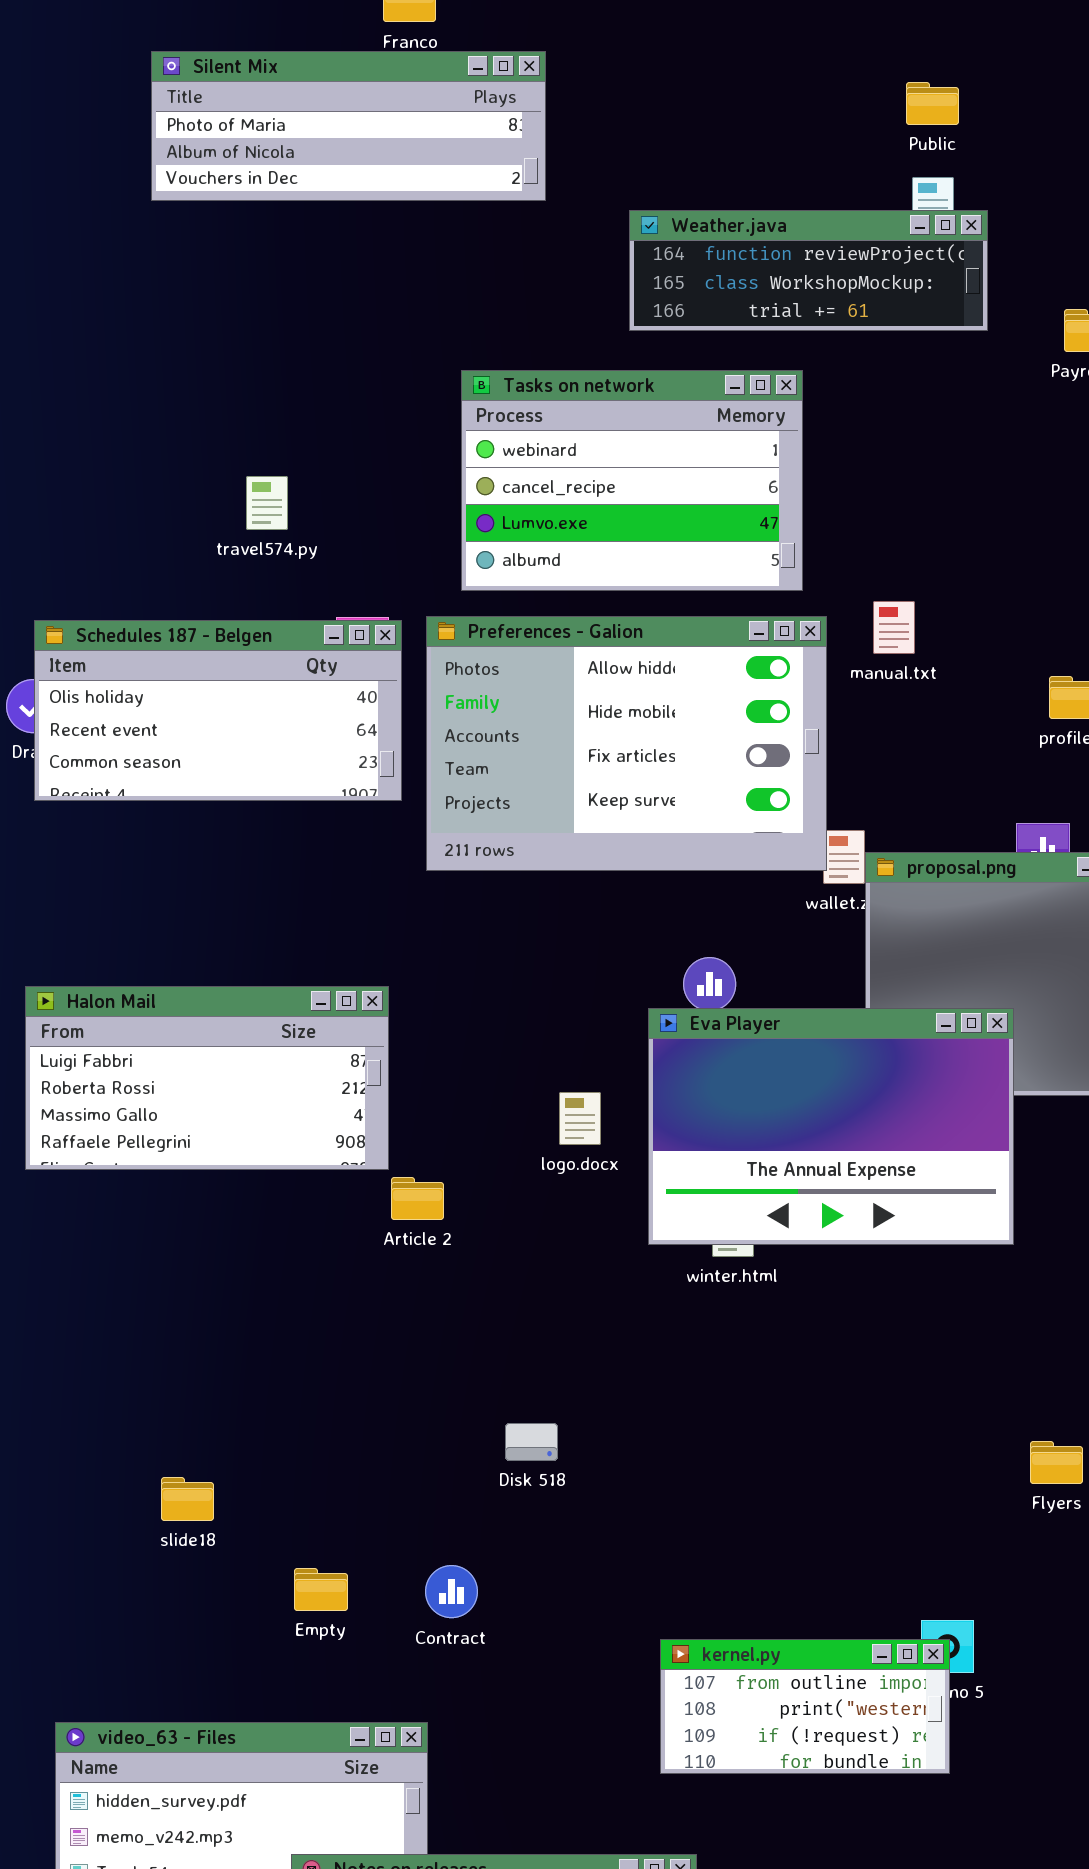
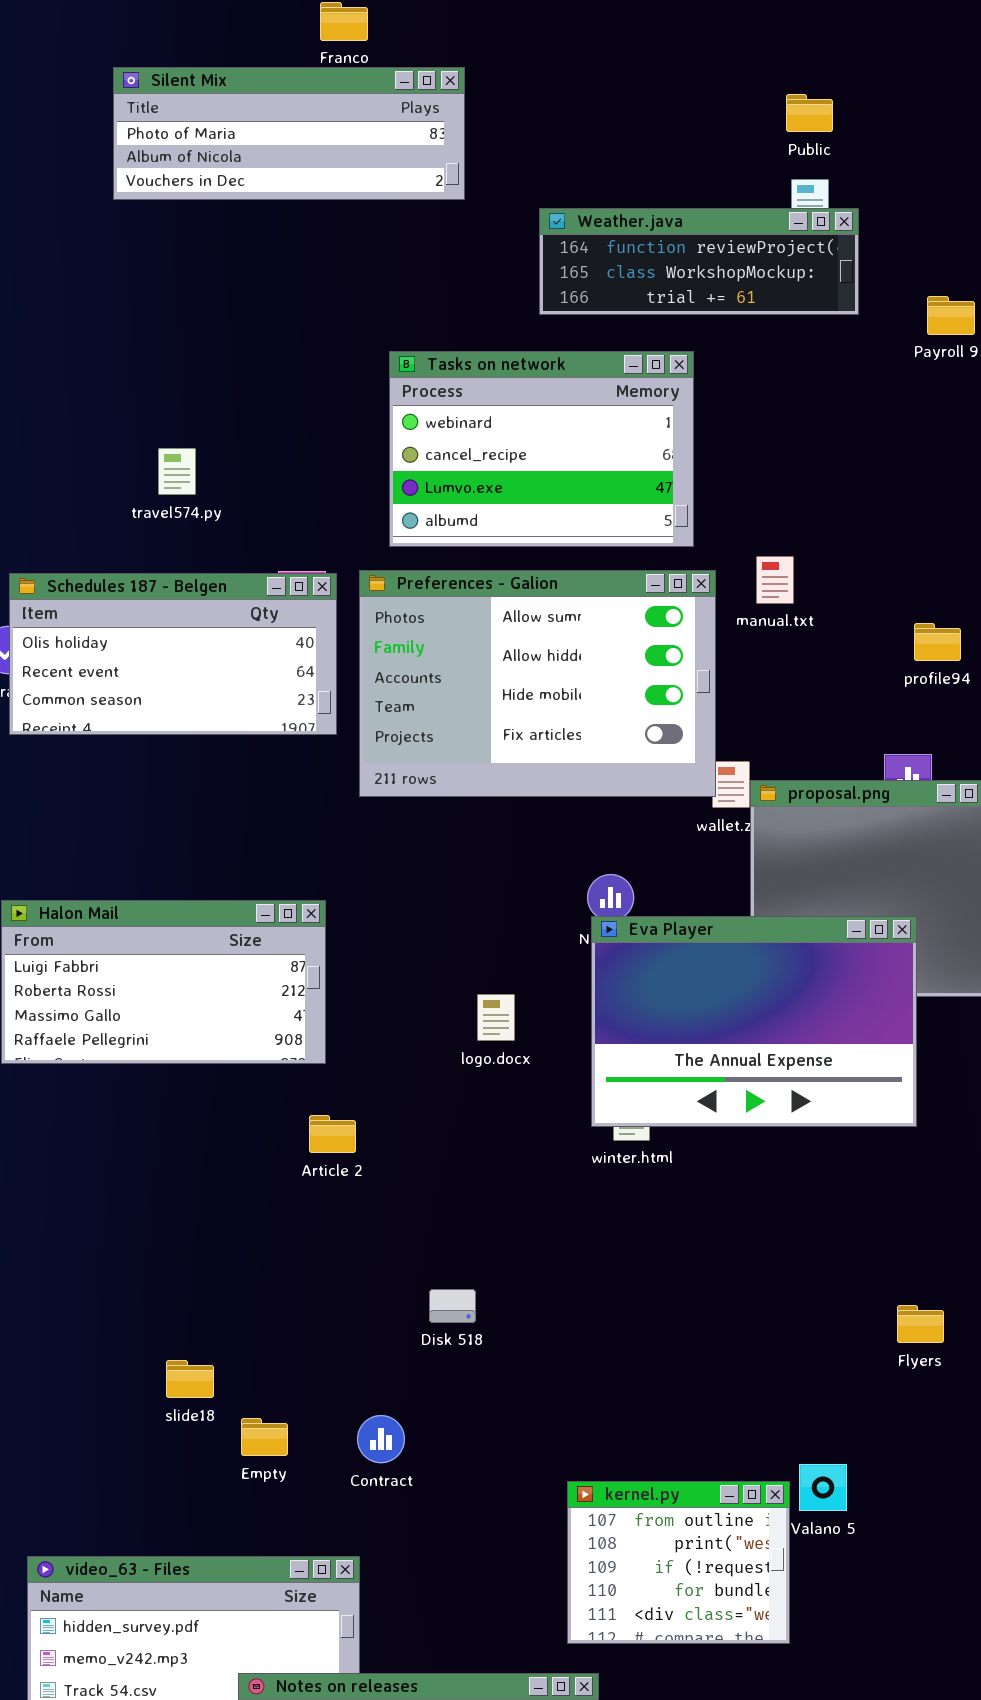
travel574.py: [246,476,288,530] -> [158,448,196,495], moved
Preferences - Galion: [426,616,827,871] -> [359,570,716,797], scrolled up 1 row
Eva Player: [648,1008,1014,1245] -> [591,916,917,1127], moved
Article 2: [391,1177,444,1220] -> [309,1115,356,1153], moved
slide18: [161,1477,214,1521] -> [166,1360,214,1398], moved
kernel.py: [660,1639,950,1774] -> [567,1481,790,1644], resized

